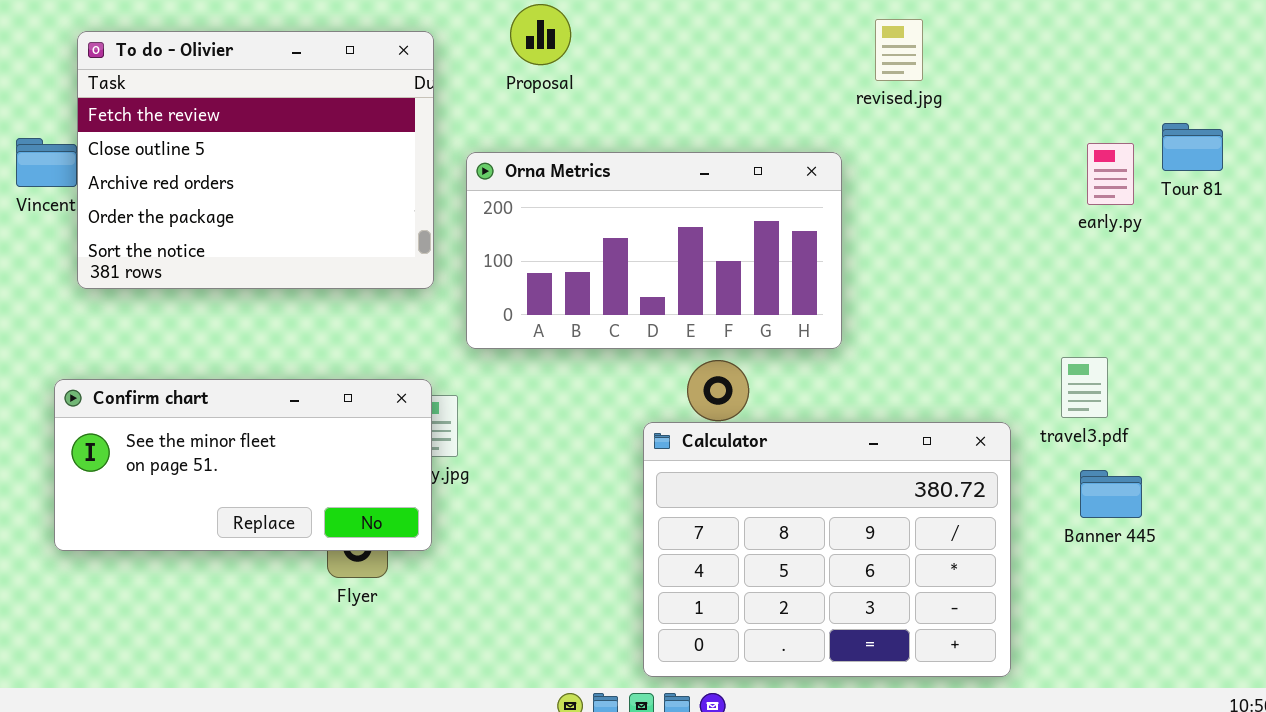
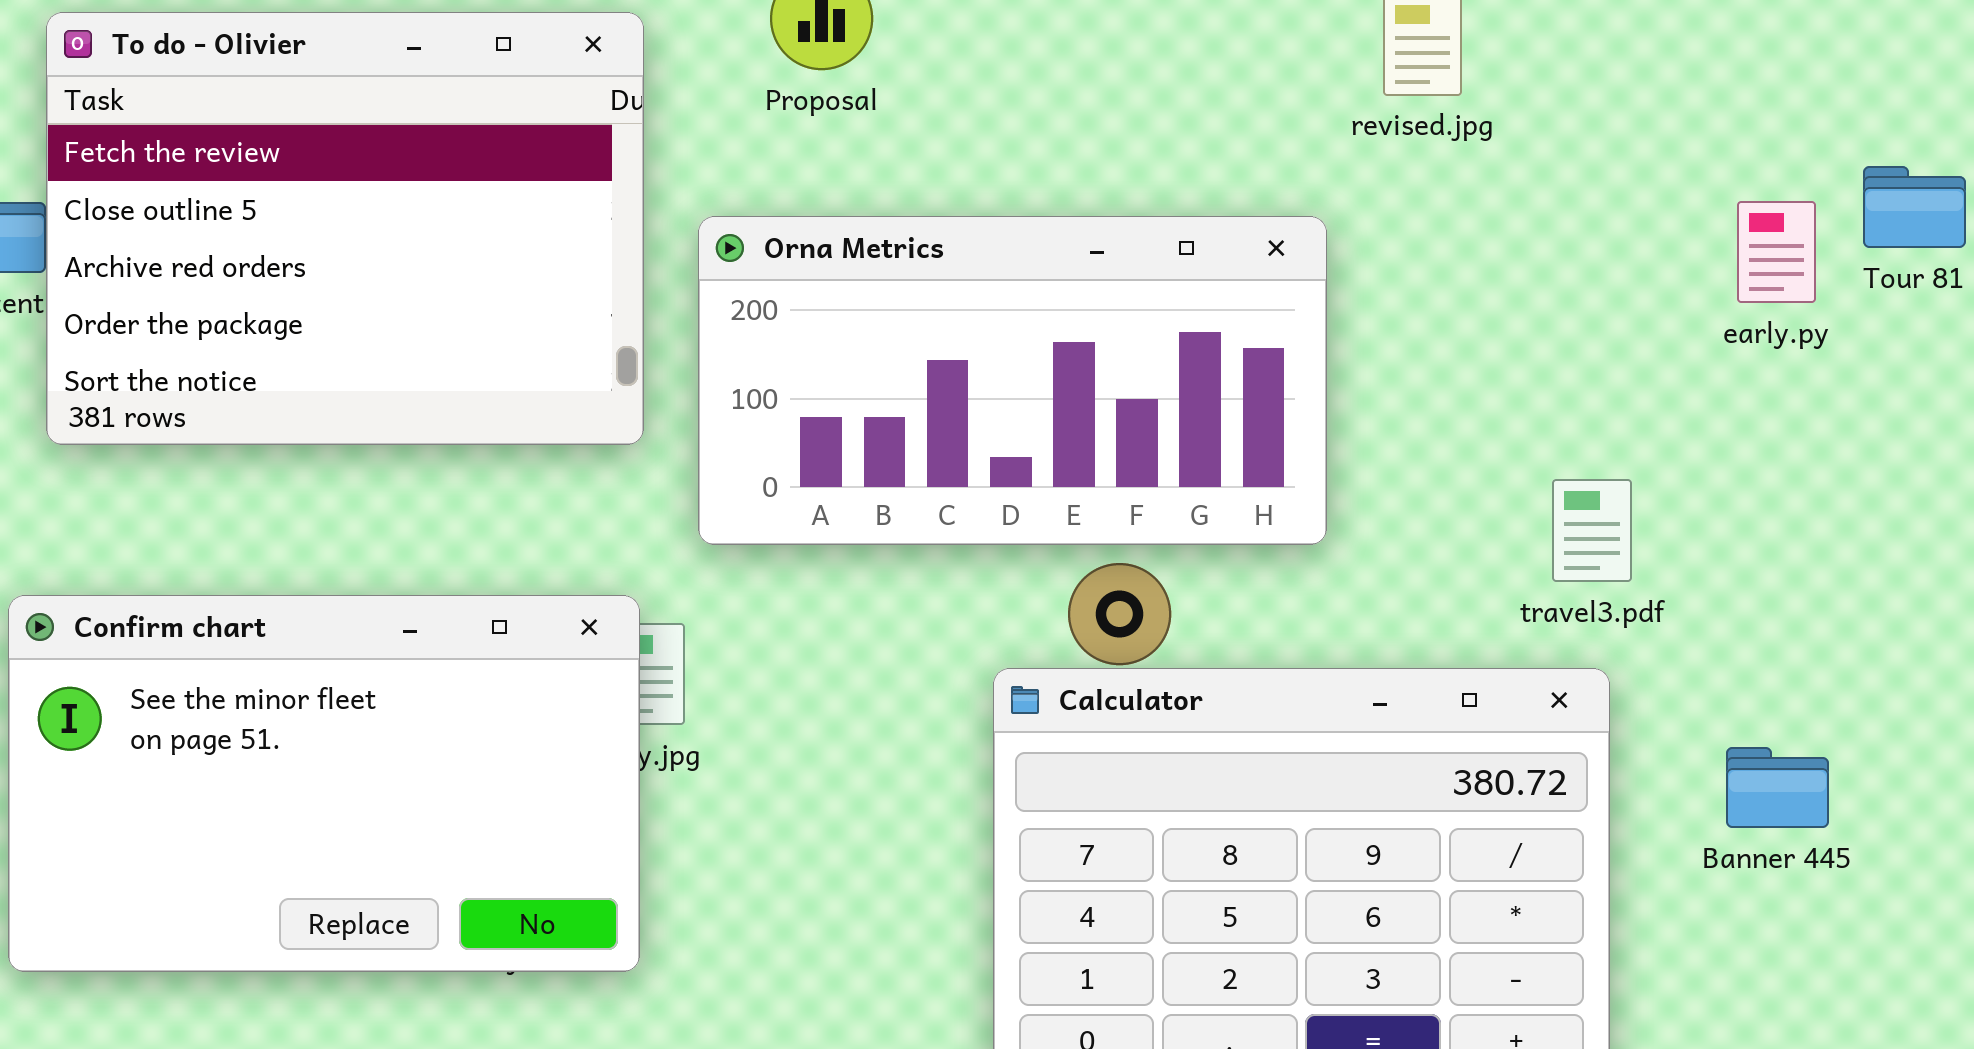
travel3.pdf: [1061,357,1108,418] -> [1552,479,1632,582], moved
Confirm chart: [54,379,432,551] -> [8,595,640,972], resized

